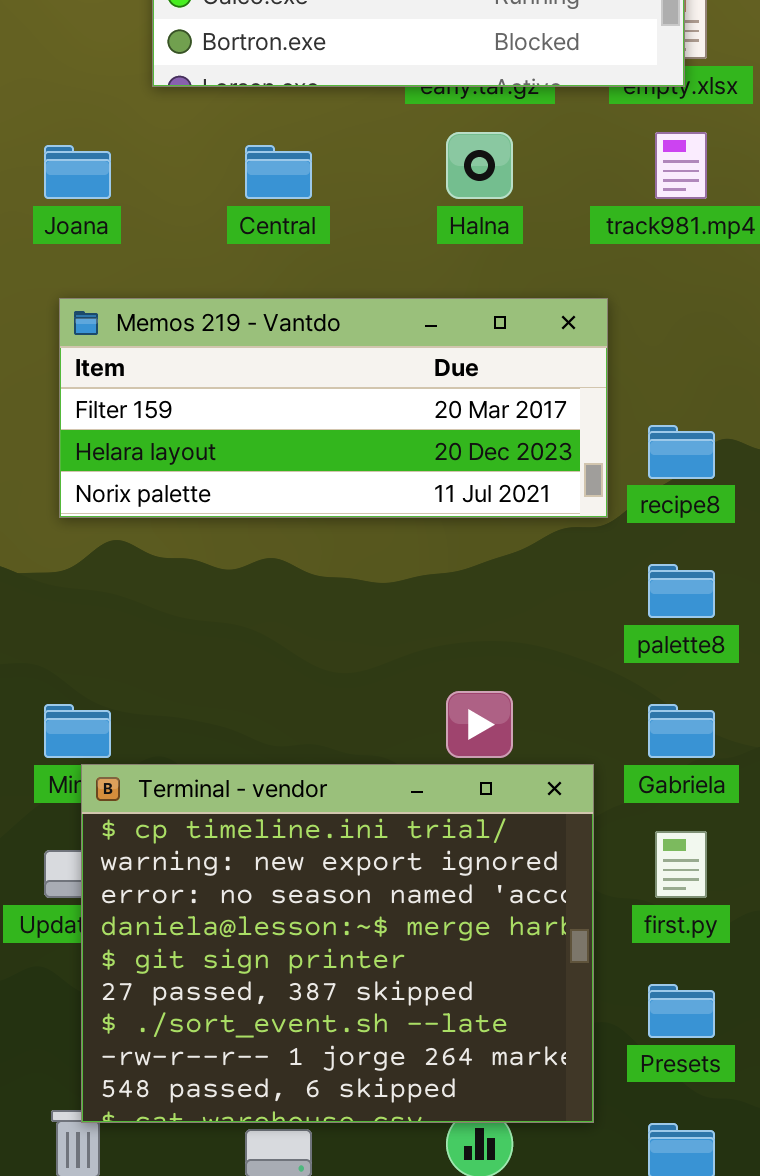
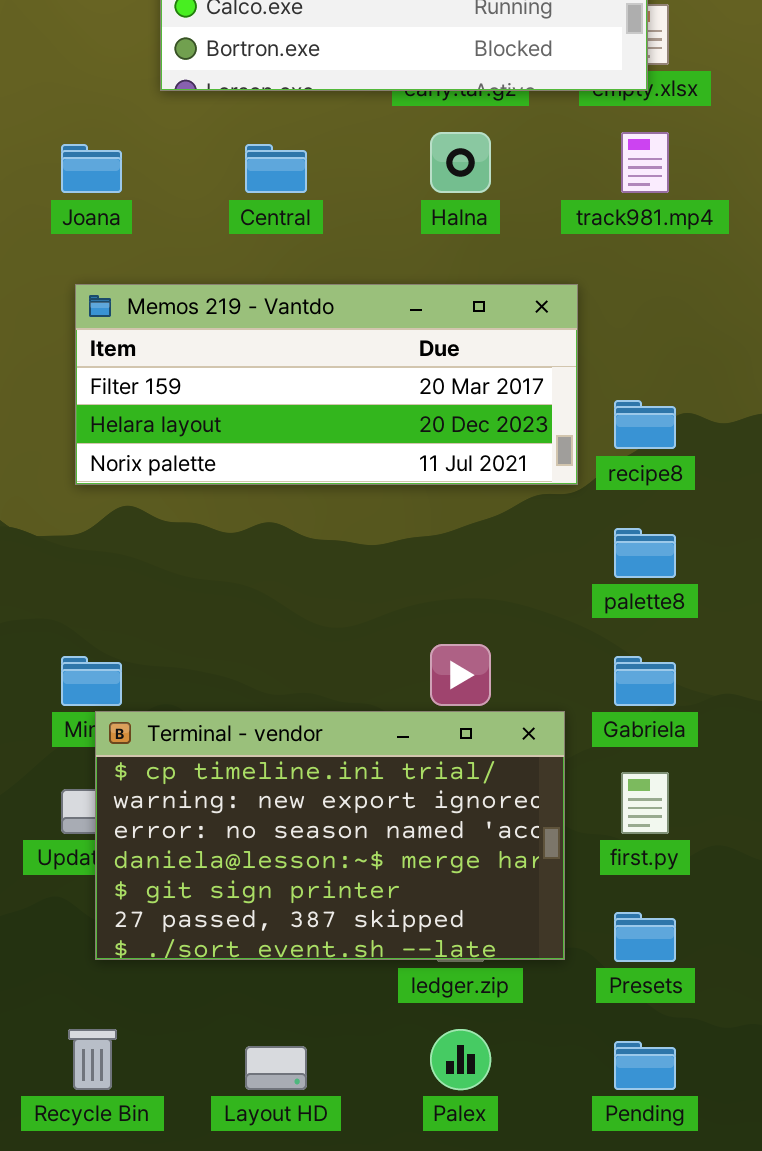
Terminal - vendor: [81,764,594,1123] -> [95,711,565,960], resized

